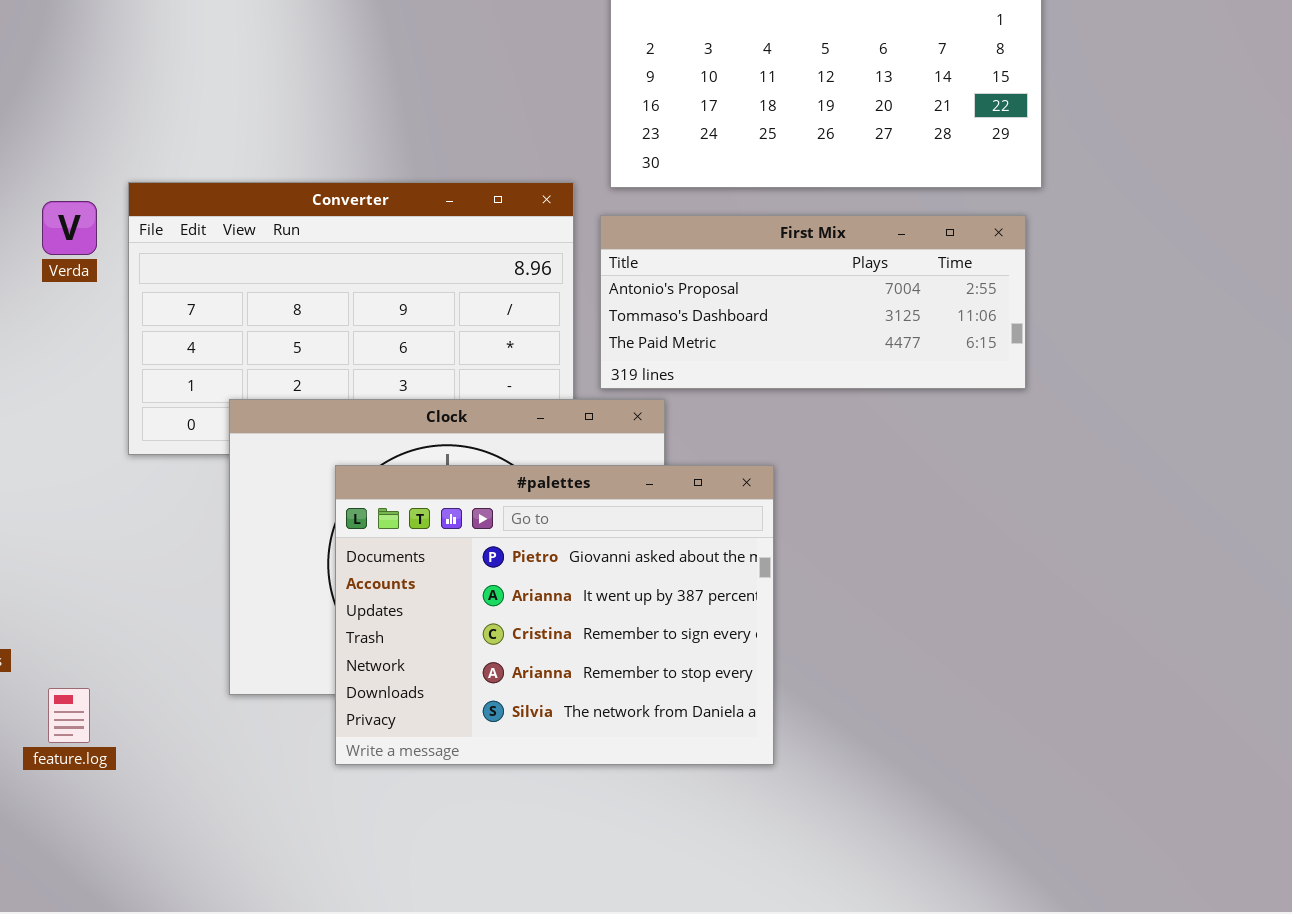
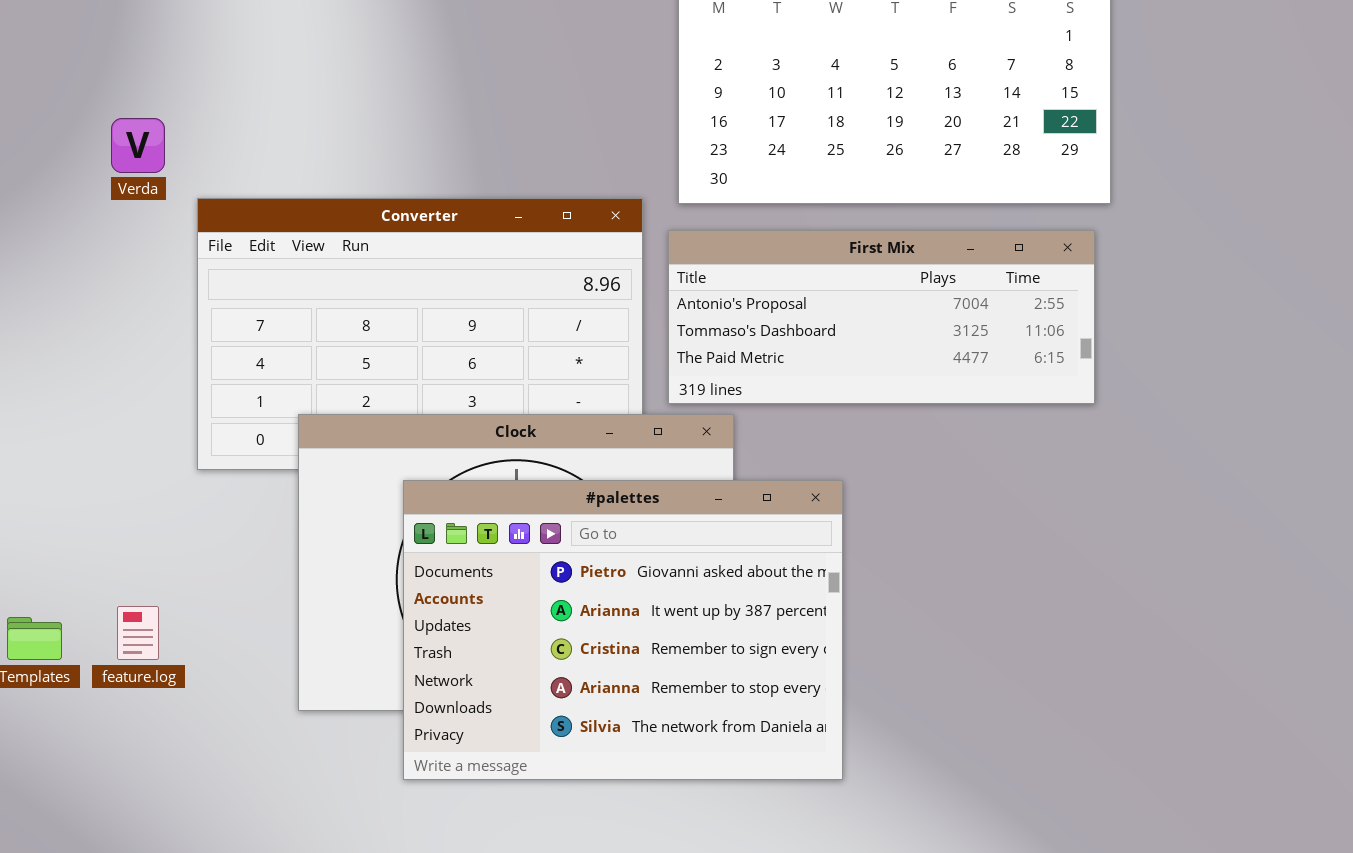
Verda: [42,201,97,255] -> [111,118,165,173], moved
feature.log: [48,688,90,743] -> [117,606,159,660], moved

